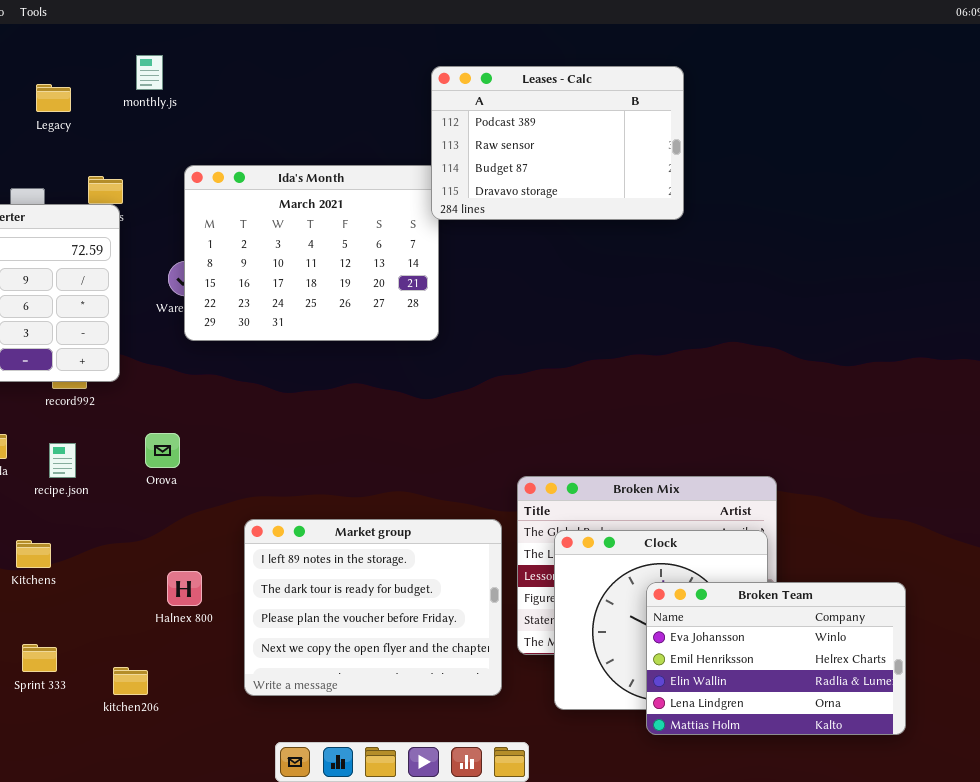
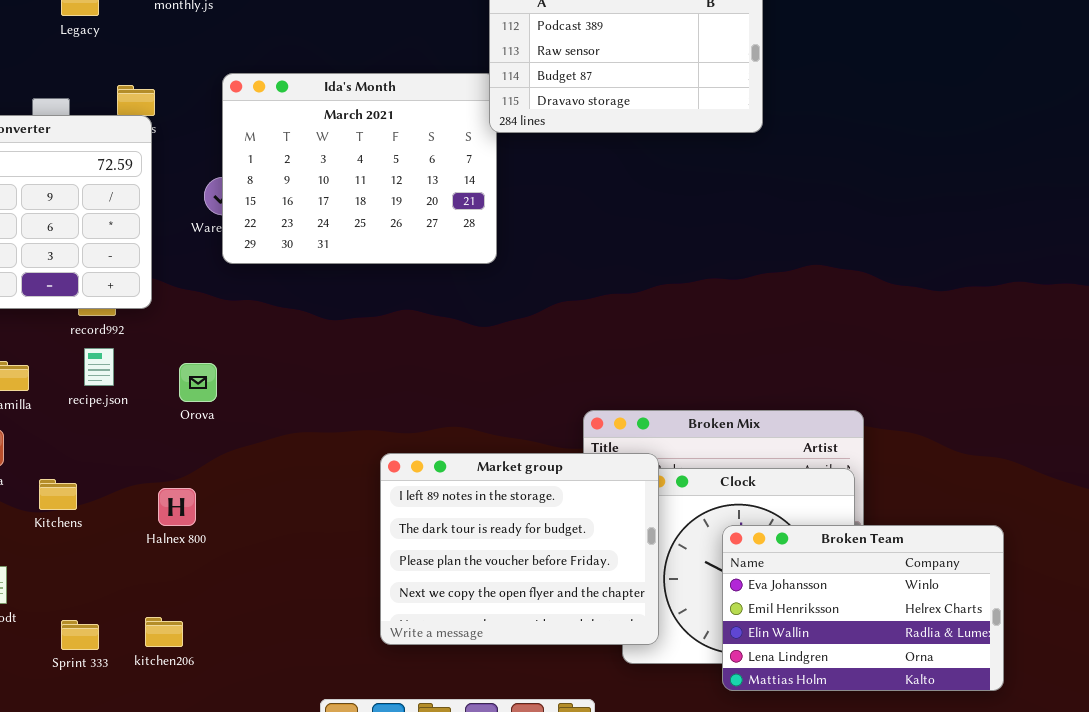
recipe.json: [49,443,76,478] -> [84,348,114,386], moved
Market group: [244,519,502,696] -> [380,453,659,645], moved
Halnex 800: [167,571,202,606] -> [158,488,196,526], moved
Sprint 333: [22,644,57,672] -> [61,620,99,650], moved

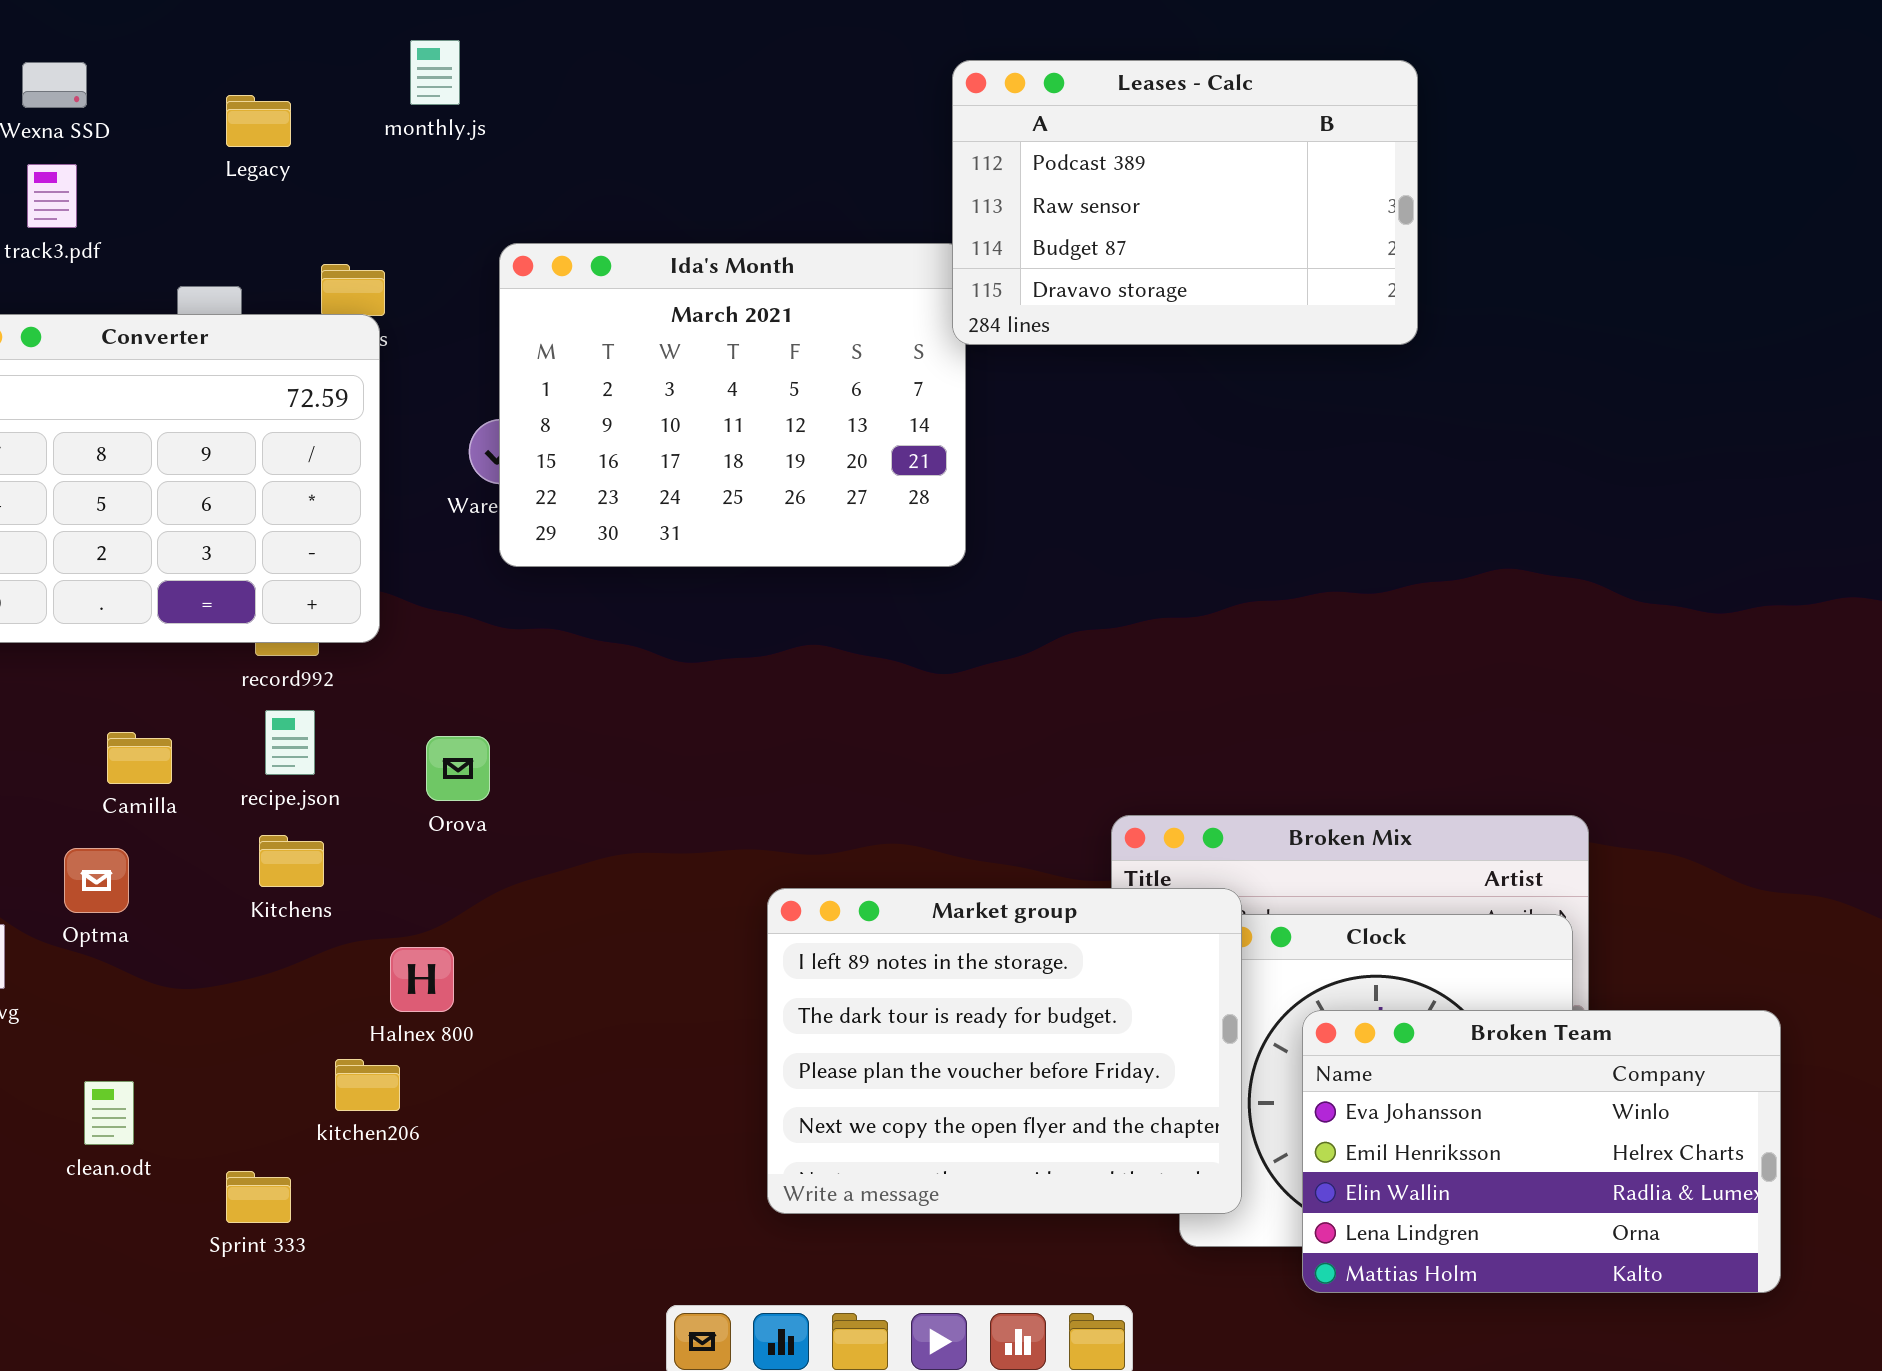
Kitchens: [39,479,77,510] -> [259,835,324,887], moved
Broken Team: [722,525,1004,691] -> [1302,1010,1781,1293], moved
kitchen206: [145,617,183,647] -> [335,1059,400,1111], moved

